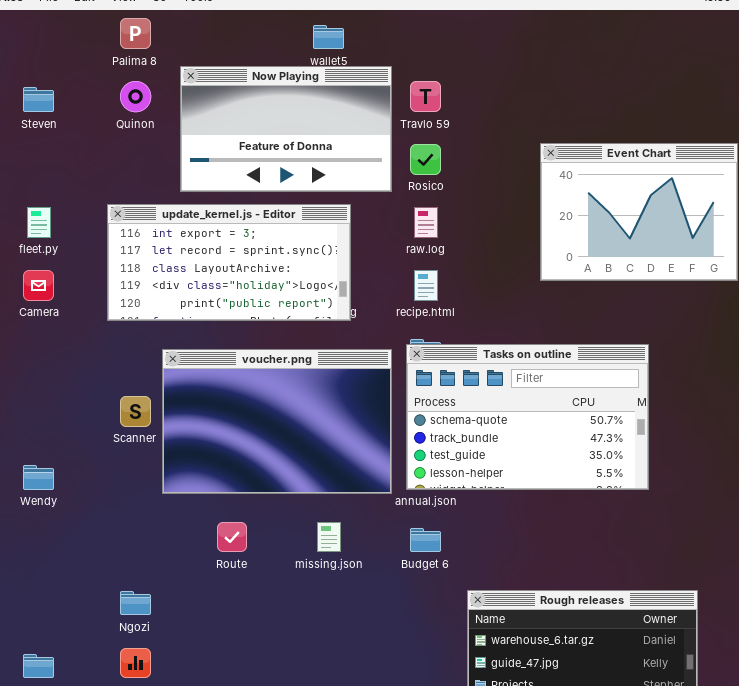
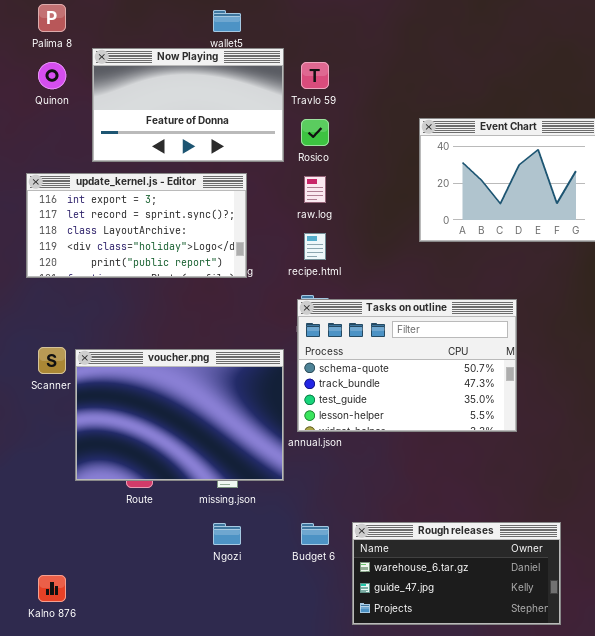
voucher.png: [162,349,392,494] -> [75,349,284,481], moved
Budget 6: [410,528,441,552] -> [301,523,329,545], moved
Ngozi: [120,591,151,615] -> [213,523,241,545], moved

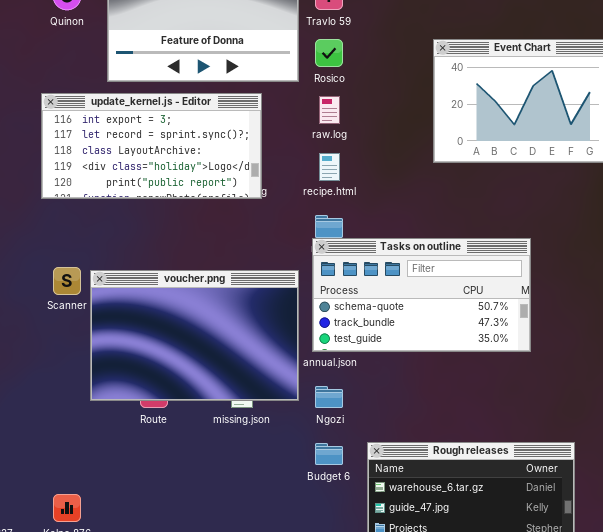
Tasks on outline: [297,299,517,432] -> [312,238,531,352], resized
Ngozi: [213,523,241,545] -> [315,386,343,408], moved

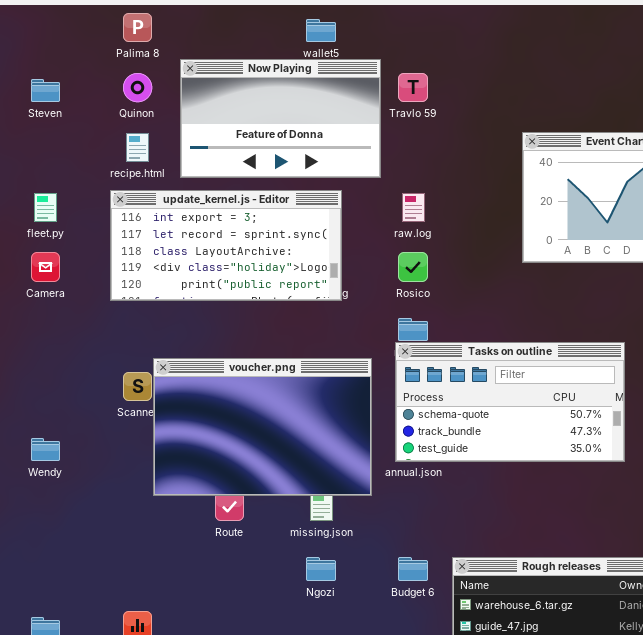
Rosico: [315,39,343,67] -> [398,252,428,282], moved
recipe.html: [319,153,340,181] -> [126,133,149,162], moved
voucher.png: [90,270,299,401] -> [153,358,372,496], moved
Ngozi: [315,386,343,408] -> [306,557,336,581], moved

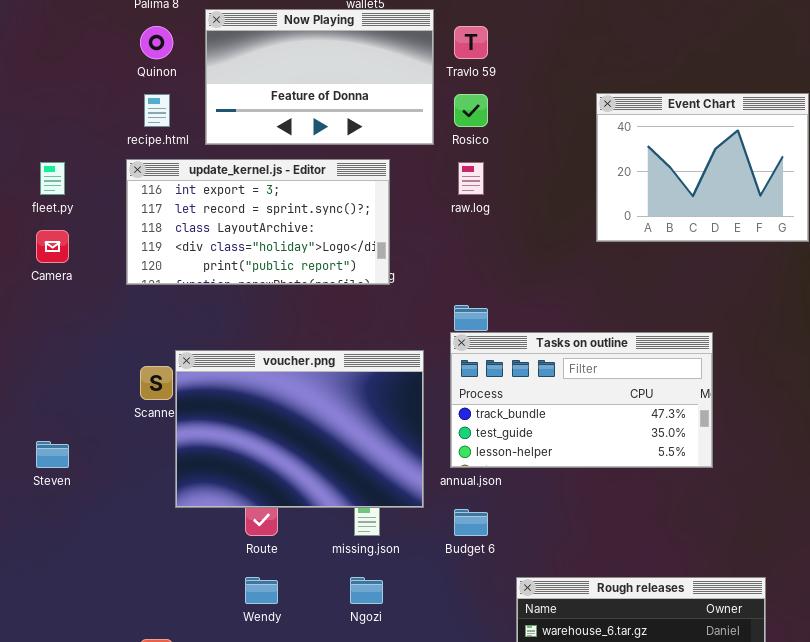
Steven: [31,79,60,102] -> [36,441,69,468], moved
Rosico: [398,252,428,282] -> [454,94,488,127], moved
Tasks on outline: [395,342,625,462] -> [450,332,713,468], scrolled down 1 row
Wendy: [31,438,60,461] -> [245,577,278,604], moved
Budget 6: [398,557,428,581] -> [454,509,488,536], moved

